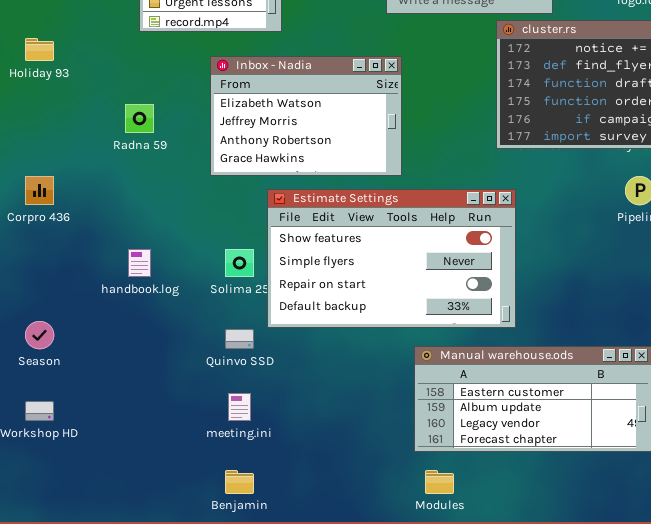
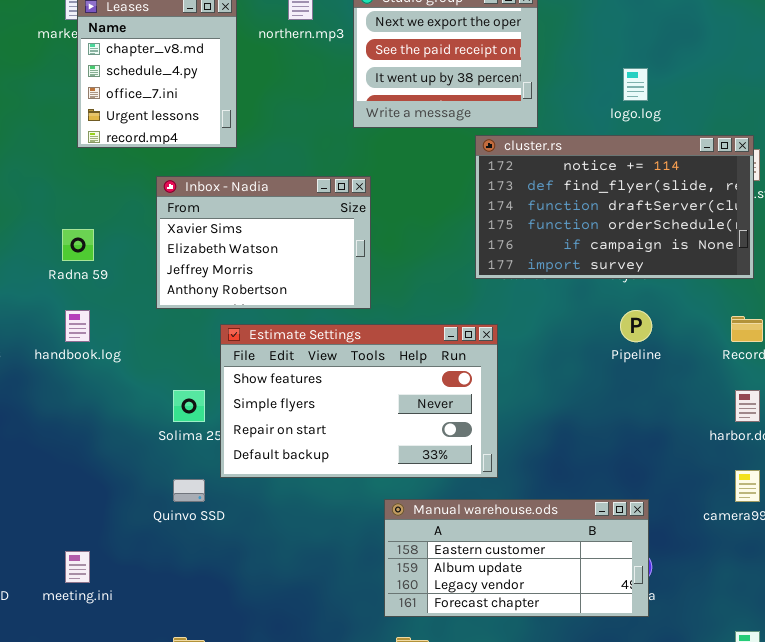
Inbox - Nadia: [210,56,402,176] -> [156,176,371,309], scrolled up 1 row
handbook.log: [128,249,151,277] -> [65,310,90,342], moved
meeting.ini: [228,393,251,421] -> [65,551,90,583], moved

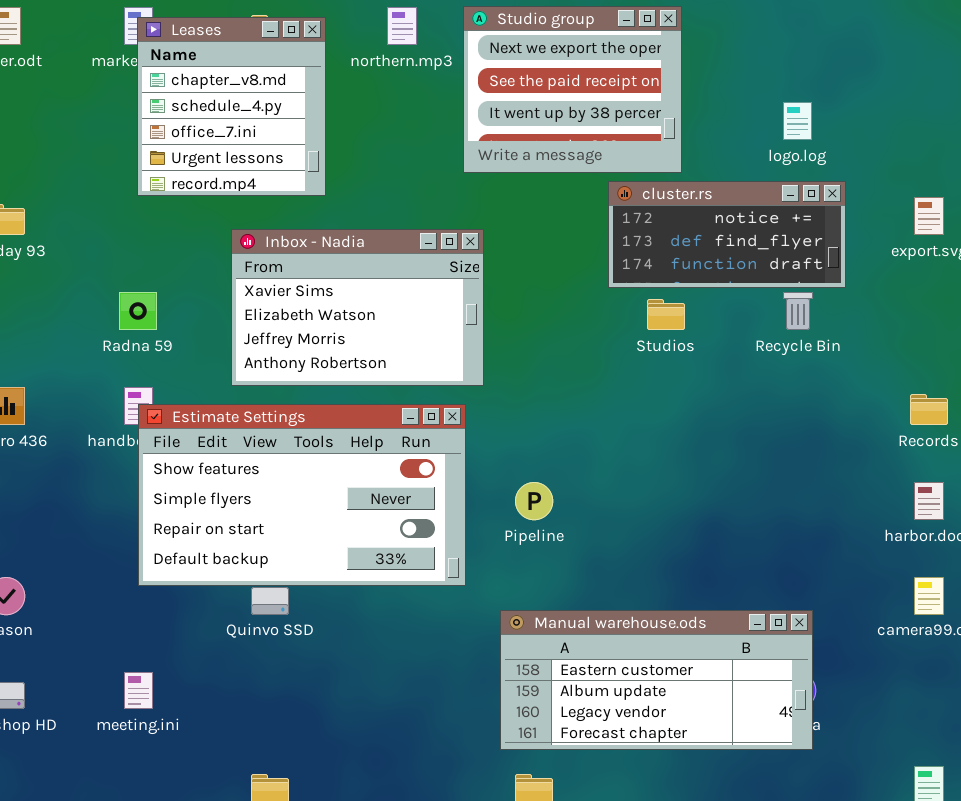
cluster.rs: [475,135,754,279] -> [608,181,846,288], resized
Pipeline: [620,310,652,342] -> [515,482,553,520], moved
Estimate Settings: [220,324,498,478] -> [138,404,466,586], moved

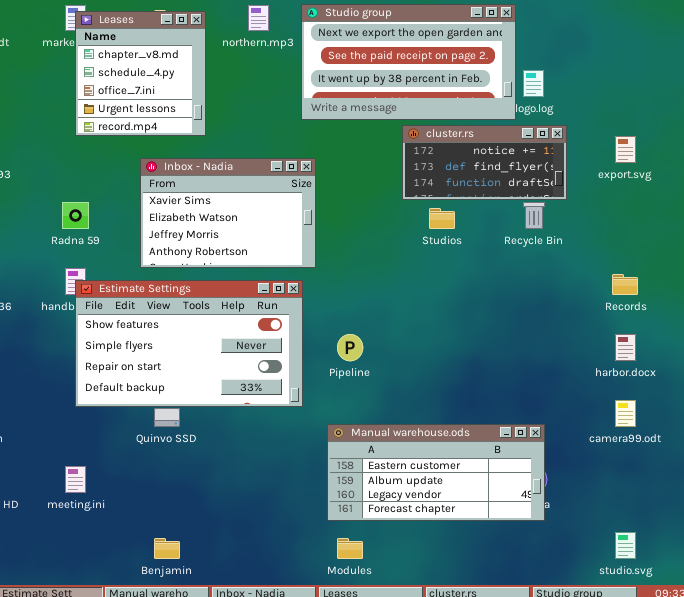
Studio group: [463,6,682,173] -> [301,4,516,120], resized

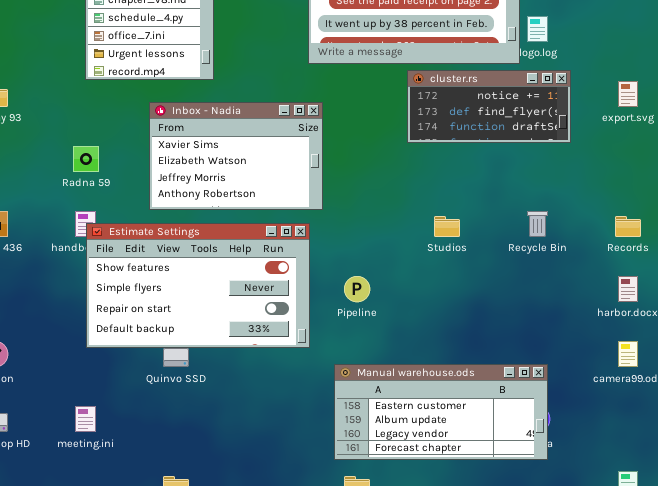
Recycle Bin: [523,202,545,229] -> [527,211,548,237], moved
Studios: [429,208,455,229] -> [434,216,460,237], moved

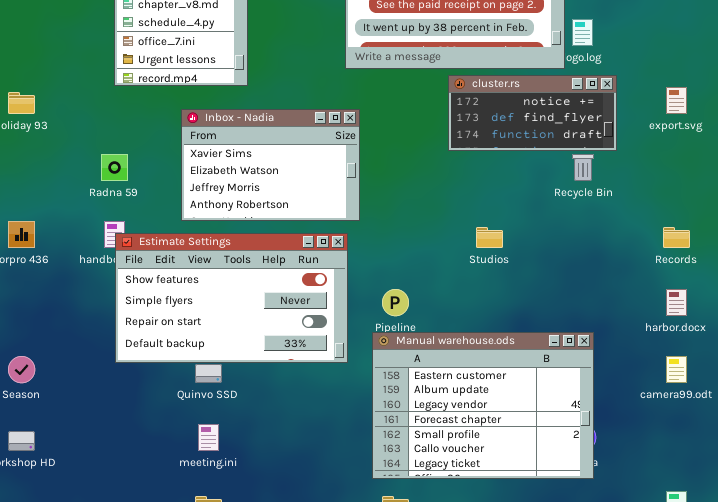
Recycle Bin: [527,211,548,237] -> [572,154,594,181], moved
Manual warehouse.ods: [334,364,548,460] -> [372,332,594,479], resized
meeting.ini: [75,406,96,432] -> [198,424,219,451], moved

